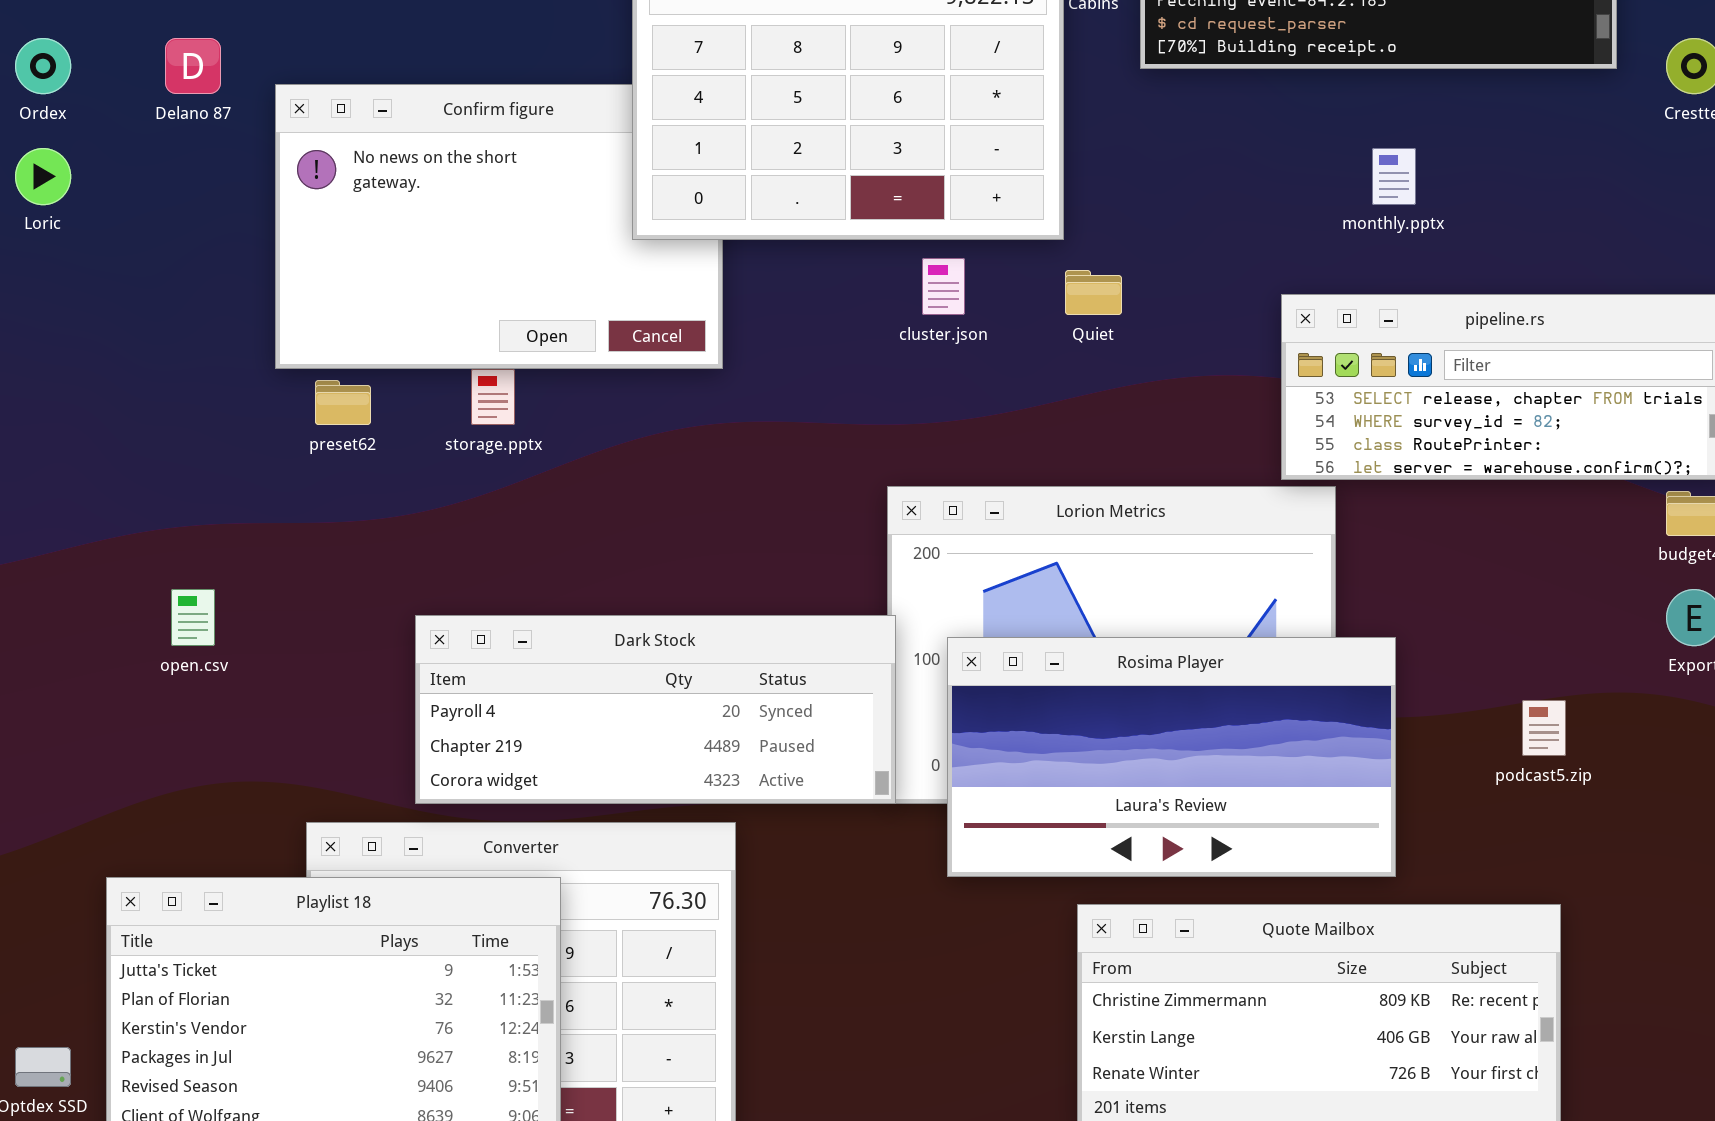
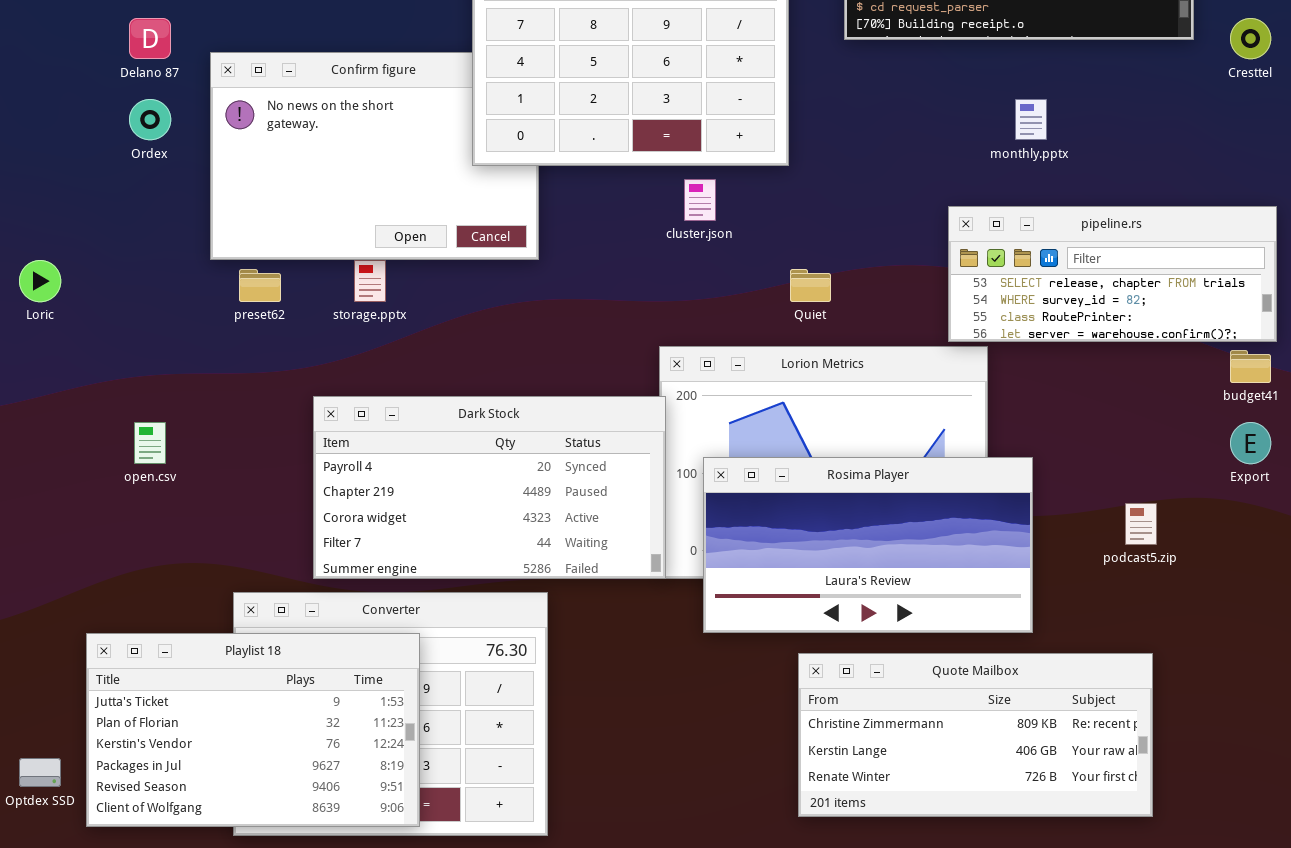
Ordex: [15,38,71,94] -> [129,99,171,140], moved
Loric: [15,148,71,205] -> [19,260,61,302], moved
Quiet: [1065,270,1122,315] -> [790,269,831,302], moved
Dark Stock: [415,615,896,804] -> [313,396,666,579], resized

